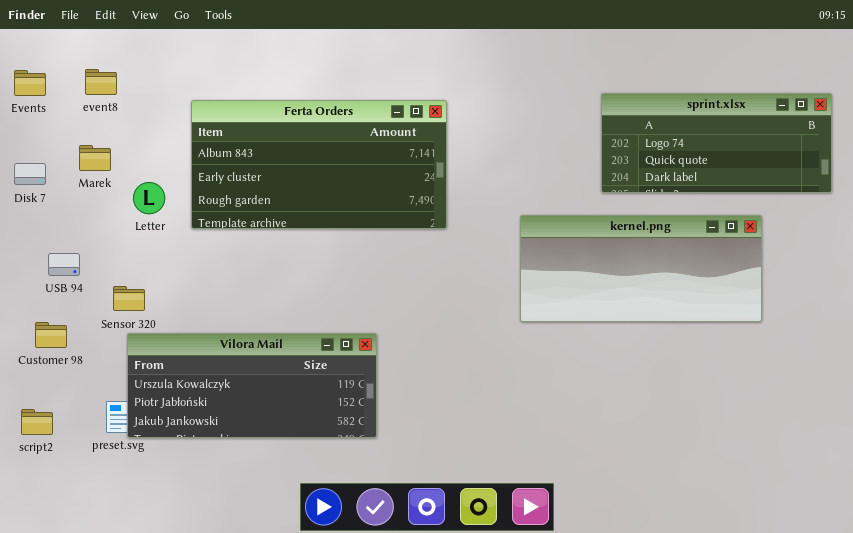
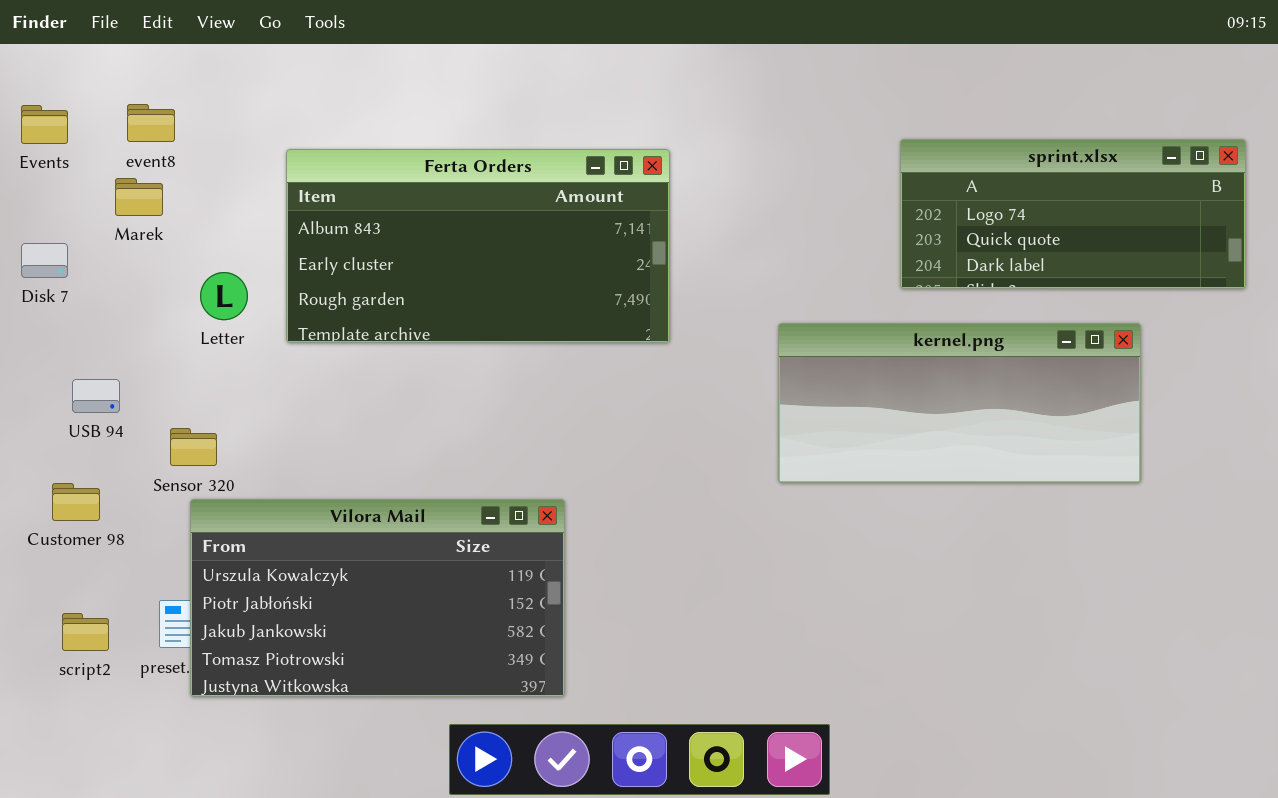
Marek: [79,145,111,171] -> [115,178,163,216], moved
Vilora Mail: [127,333,377,438] -> [190,499,565,697], resized
script2: [21,409,53,435] -> [62,613,109,651], moved

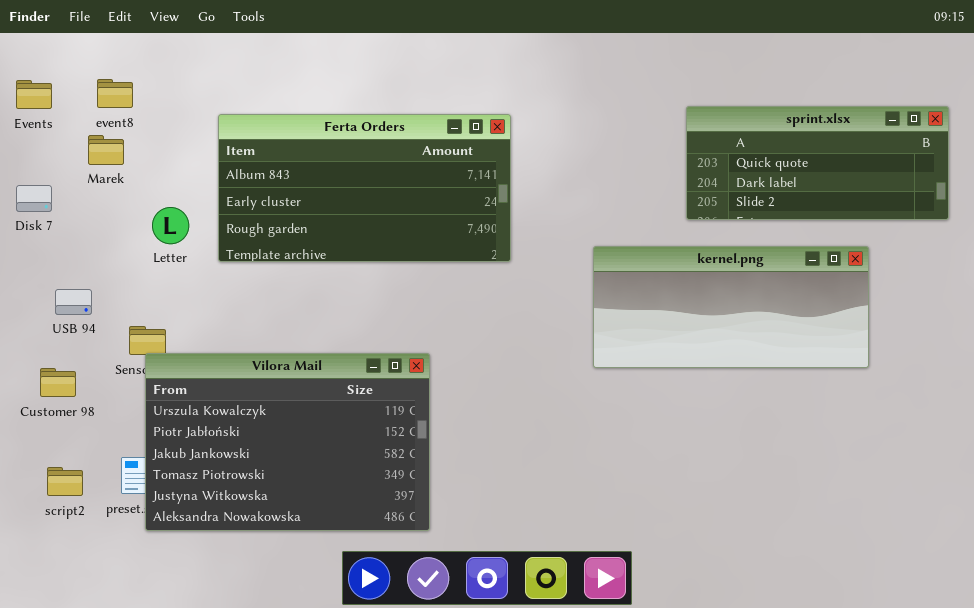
sprint.xlsx: [900,139,1246,289] -> [686,106,949,220], scrolled down 1 row
Vilora Mail: [190,499,565,697] -> [145,353,430,531], resized

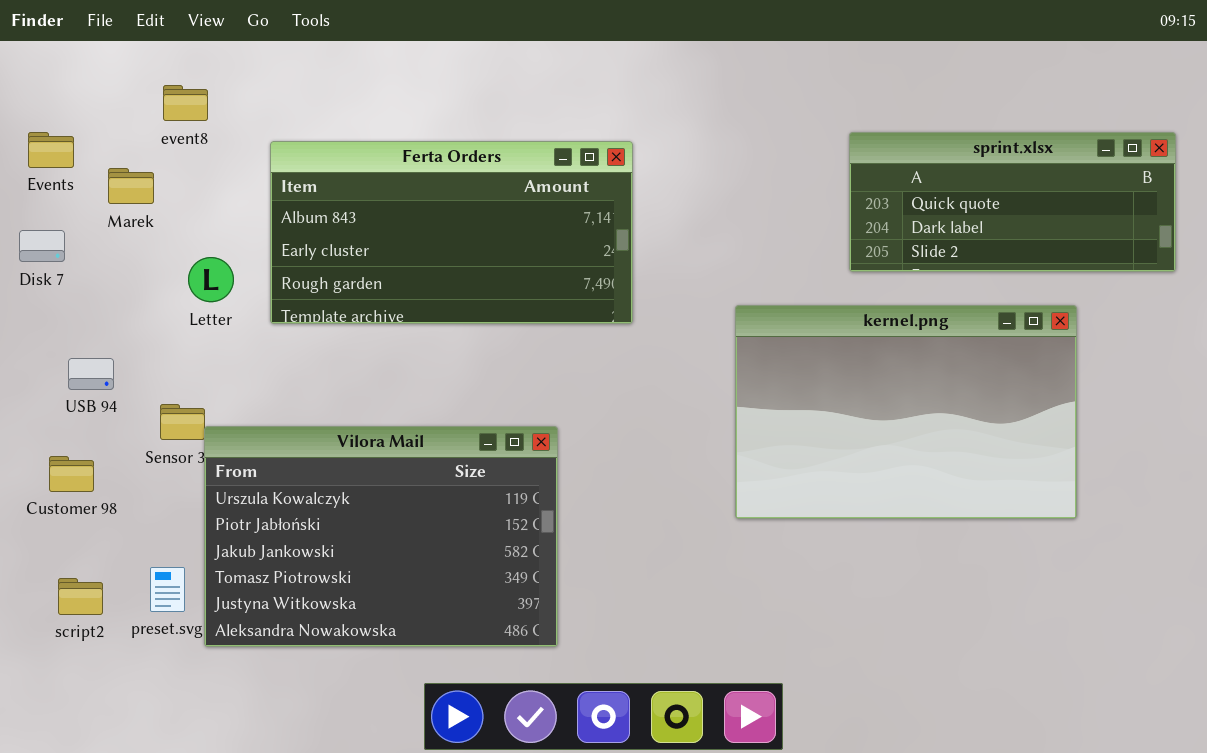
event8: [97,79,133,108] -> [163,85,208,121], moved
Events: [16,80,52,109] -> [28,132,74,168], moved
kernel.png: [593,246,869,368] -> [735,305,1077,519], resized
Vilora Mail: [145,353,430,531] -> [204,426,558,647], moved

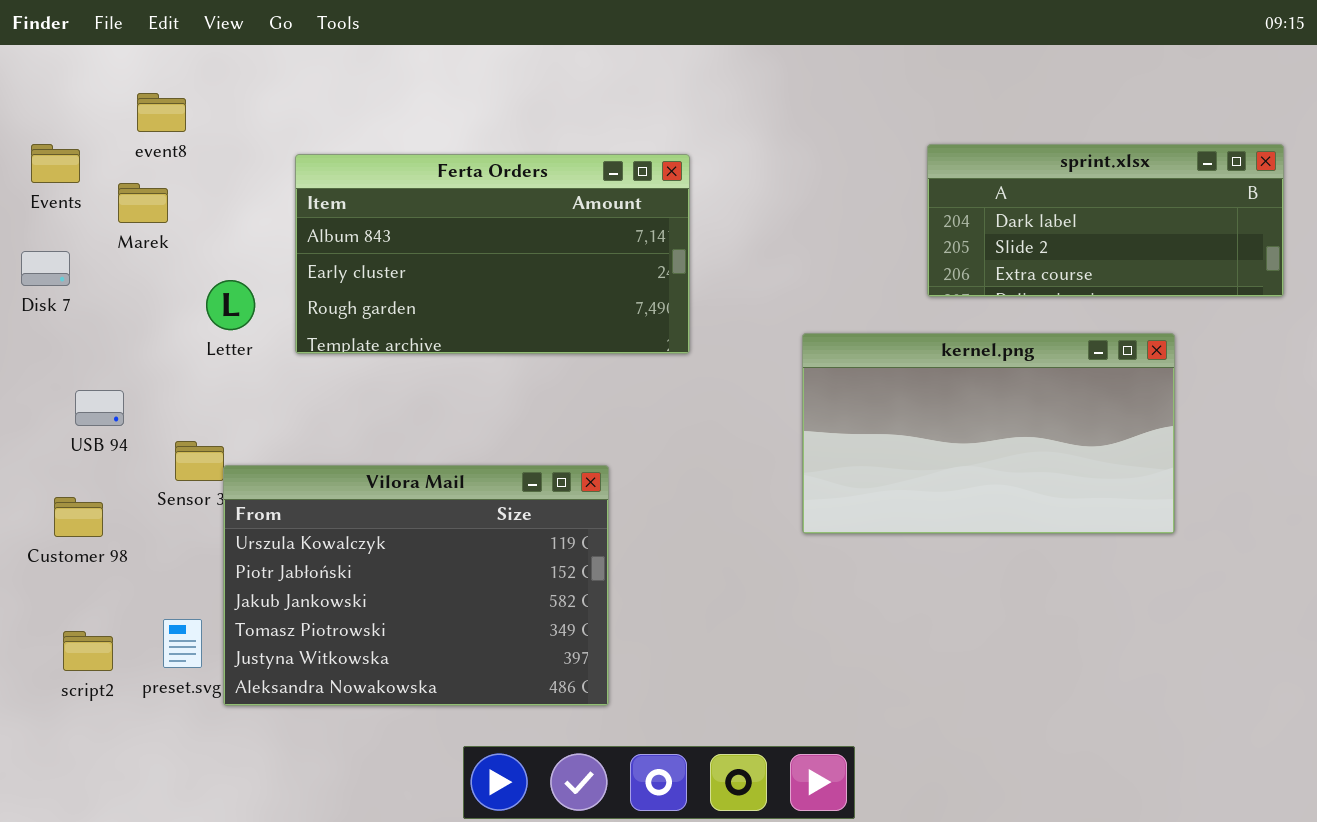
event8: [163,85,208,121] -> [137,93,186,132], moved
sprint.xlsx: [849,132,1176,272] -> [927,144,1284,297], scrolled down 1 row
kernel.png: [735,305,1077,519] -> [802,333,1175,534], resized

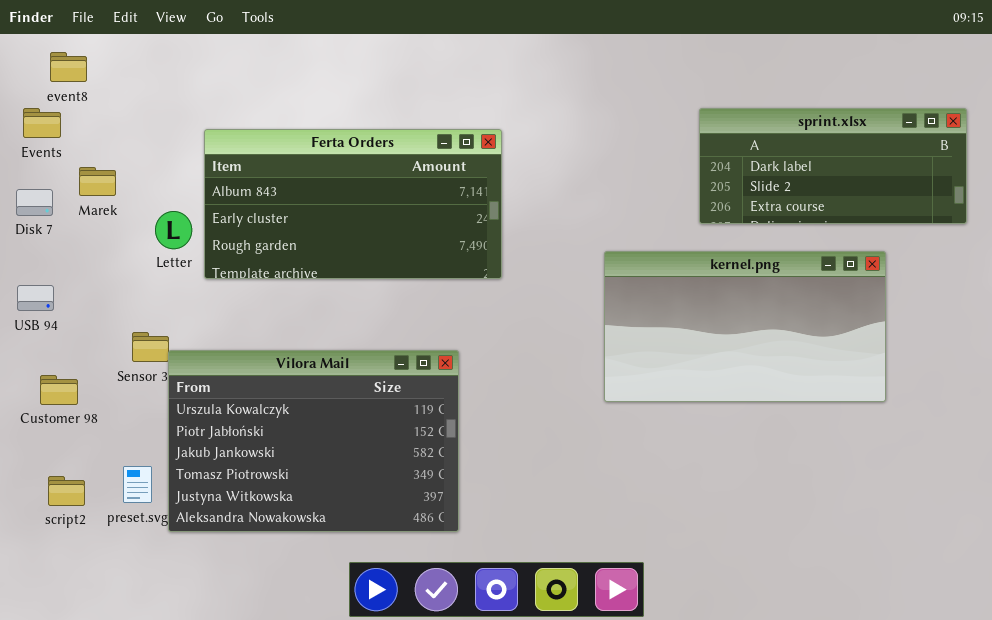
event8: [137,93,186,132] -> [50,52,87,82], moved
Ferta Orders: [295,154,690,354] -> [204,129,502,279], moved
Marek: [118,183,168,223] -> [79,167,116,196], moved
USB 94: [75,390,124,426] -> [17,285,54,311], moved

